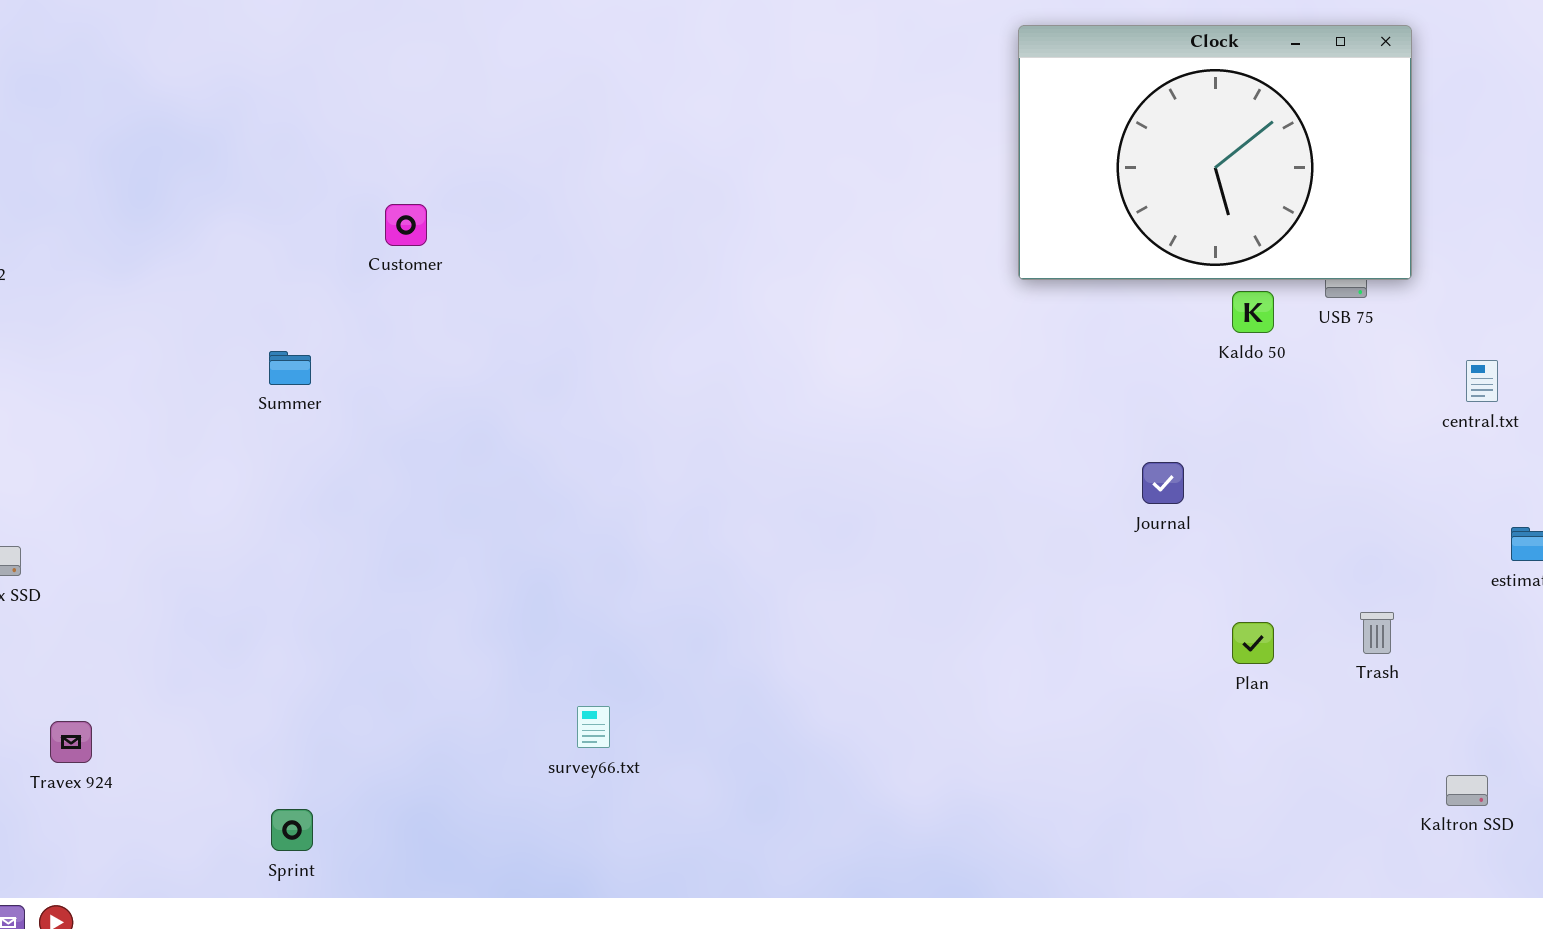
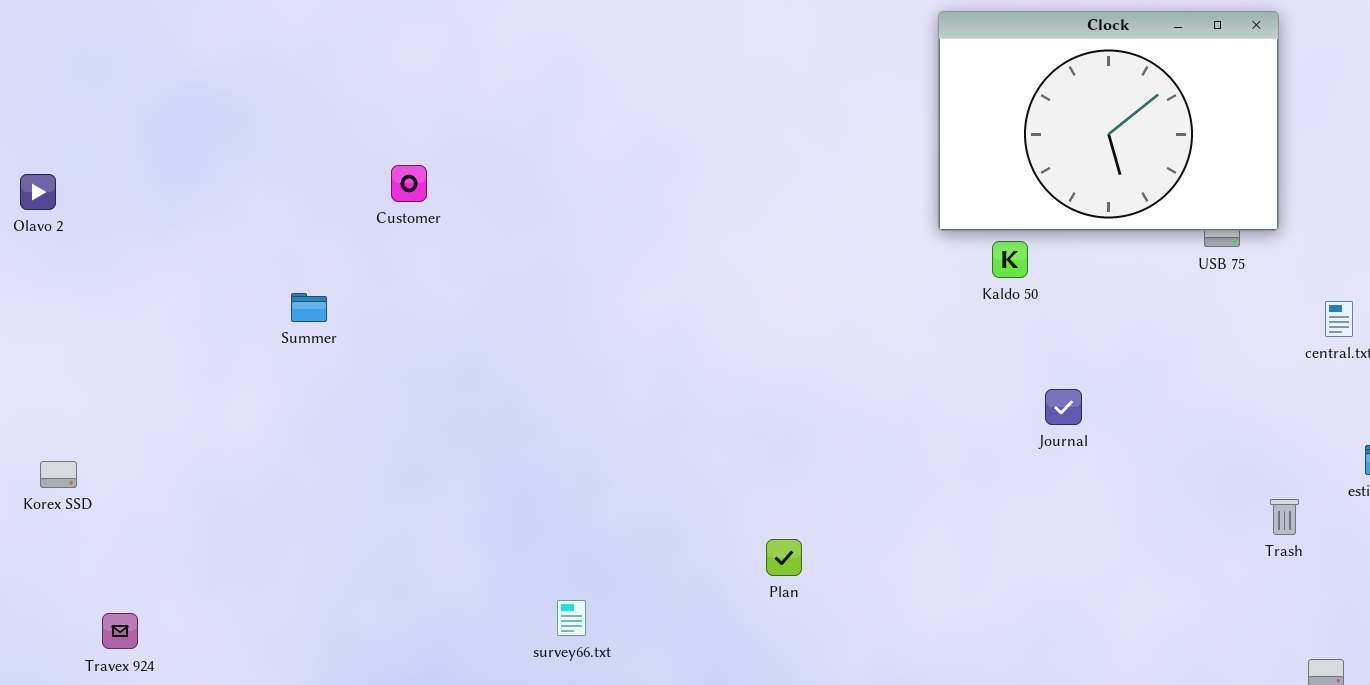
Kaldo 50: [1232,291,1274,333] -> [992,241,1028,278], moved
Trash: [1360,612,1394,654] -> [1270,499,1299,535], moved
Plan: [1232,622,1274,664] -> [766,539,802,576], moved

